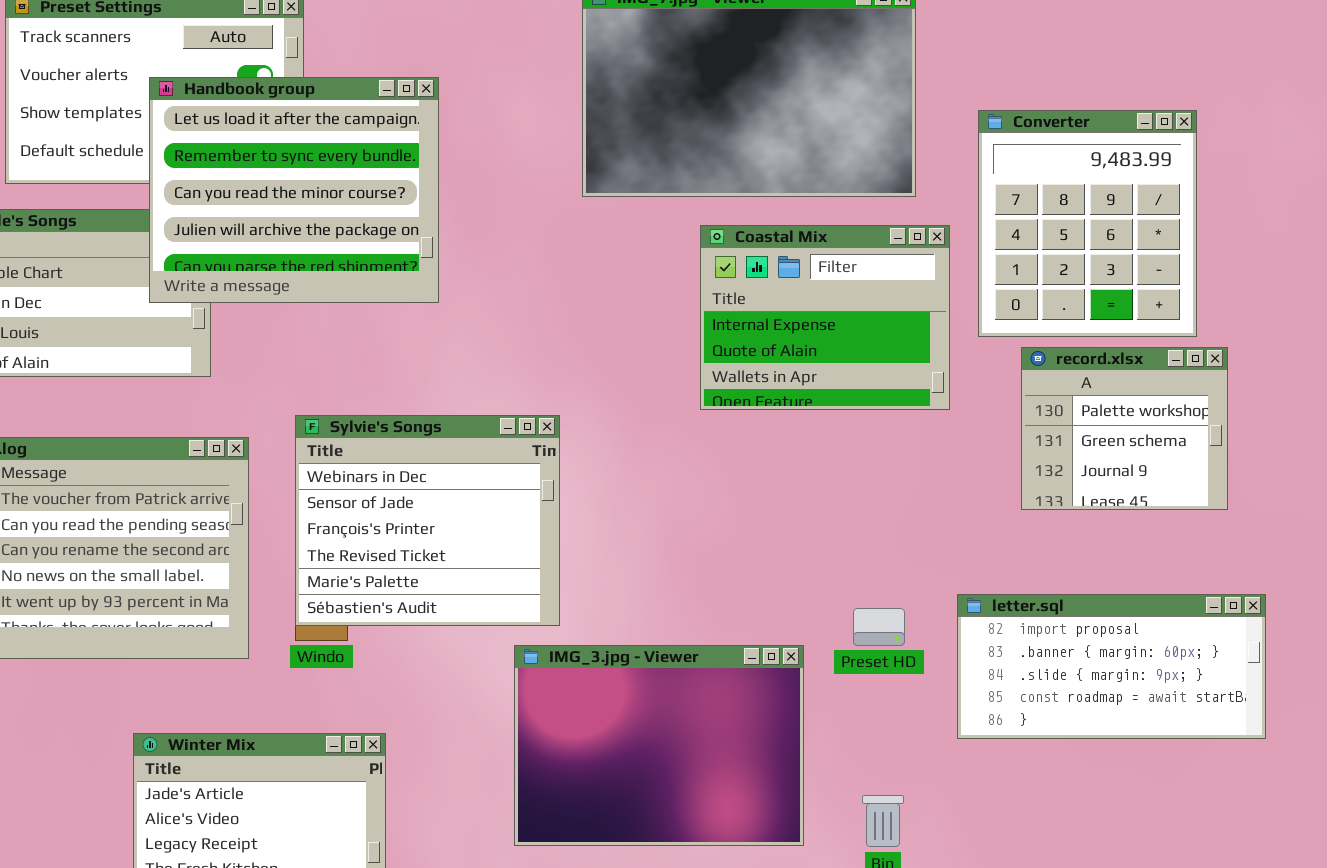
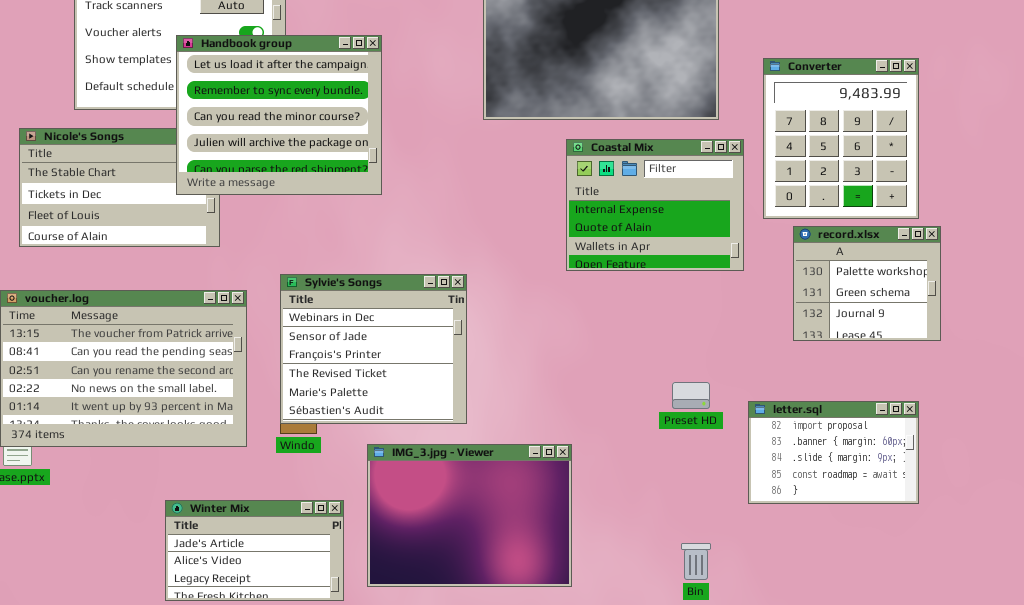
letter.sql: [957,594,1266,739] -> [748,401,919,504], resized
Preset HD: [853,608,905,646] -> [672,382,710,409], moved
IMG_3.jpg - Viewer: [514,645,804,846] -> [367,444,572,587], moved

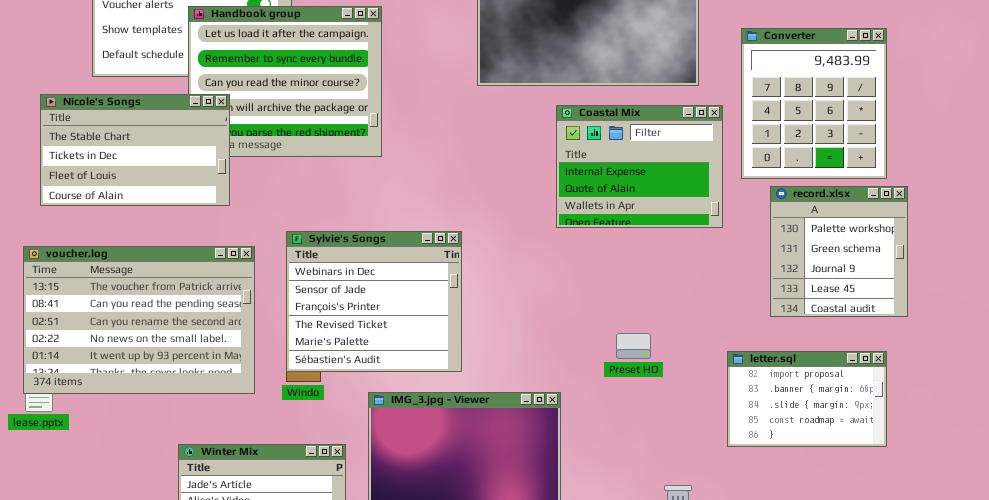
Nicole's Songs: [19,128,220,247] -> [40,94,230,206], raised
record.xlsx: [793,226,941,341] -> [770,186,908,317], resized
Preset HD: [672,382,710,409] -> [616,333,651,359], moved

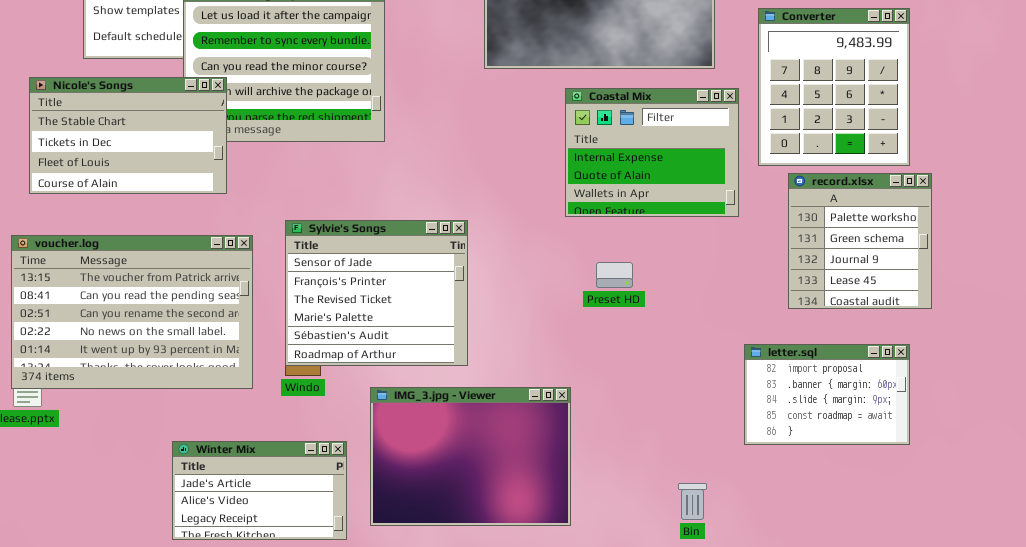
Sylvie's Songs: [286,231,462,372] -> [285,220,468,366], scrolled down 1 row
Preset HD: [616,333,651,359] -> [596,262,633,288], moved

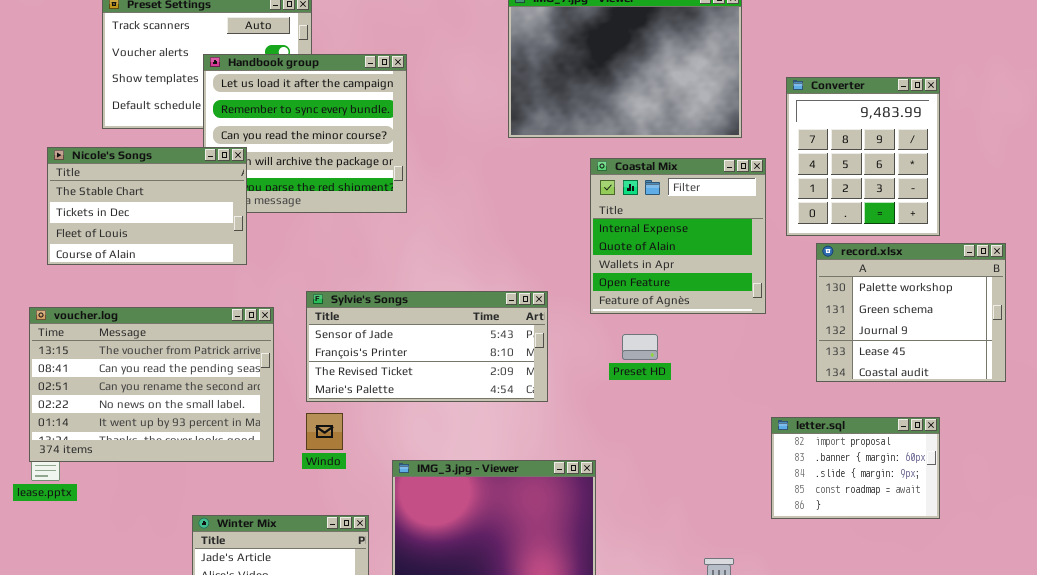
Coastal Mix: [565,88,739,217] -> [590,158,766,314], resized
record.xlsx: [788,173,932,309] -> [816,243,1006,382], resized
Sylvie's Songs: [285,220,468,366] -> [306,291,548,402], resized

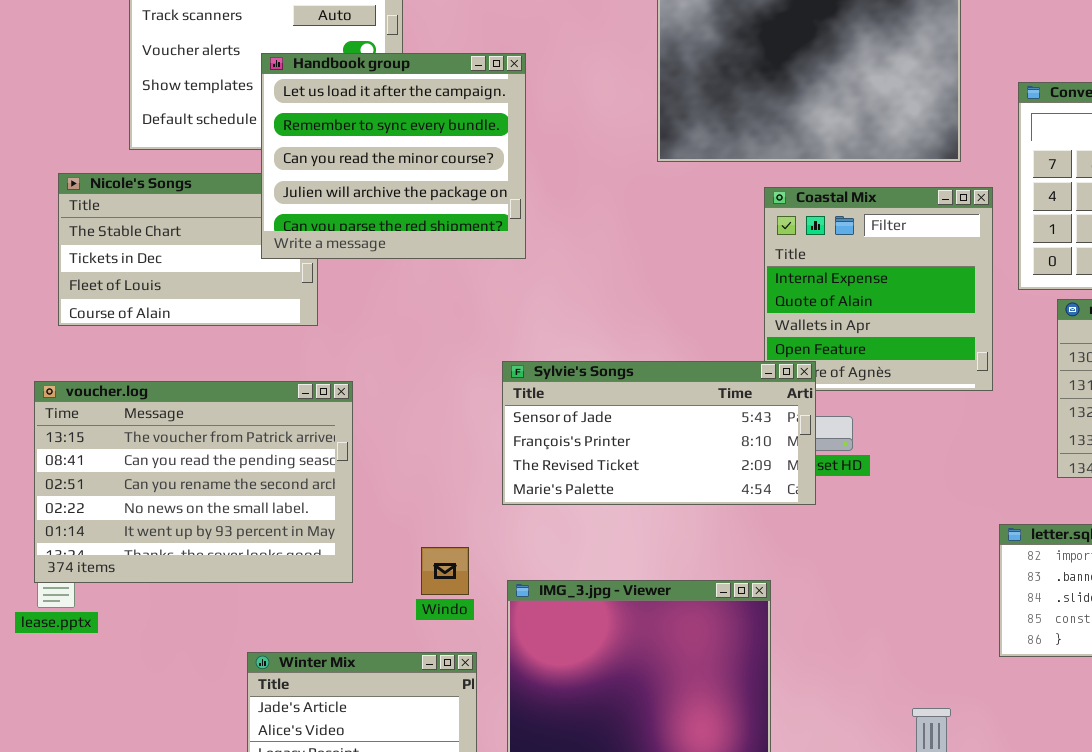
Handbook group: [203,54,407,213] -> [261,53,526,259], raised
Sylvie's Songs: [306,291,548,402] -> [502,361,816,505], moved
Windo: [306,413,343,450] -> [421,547,469,595], moved

